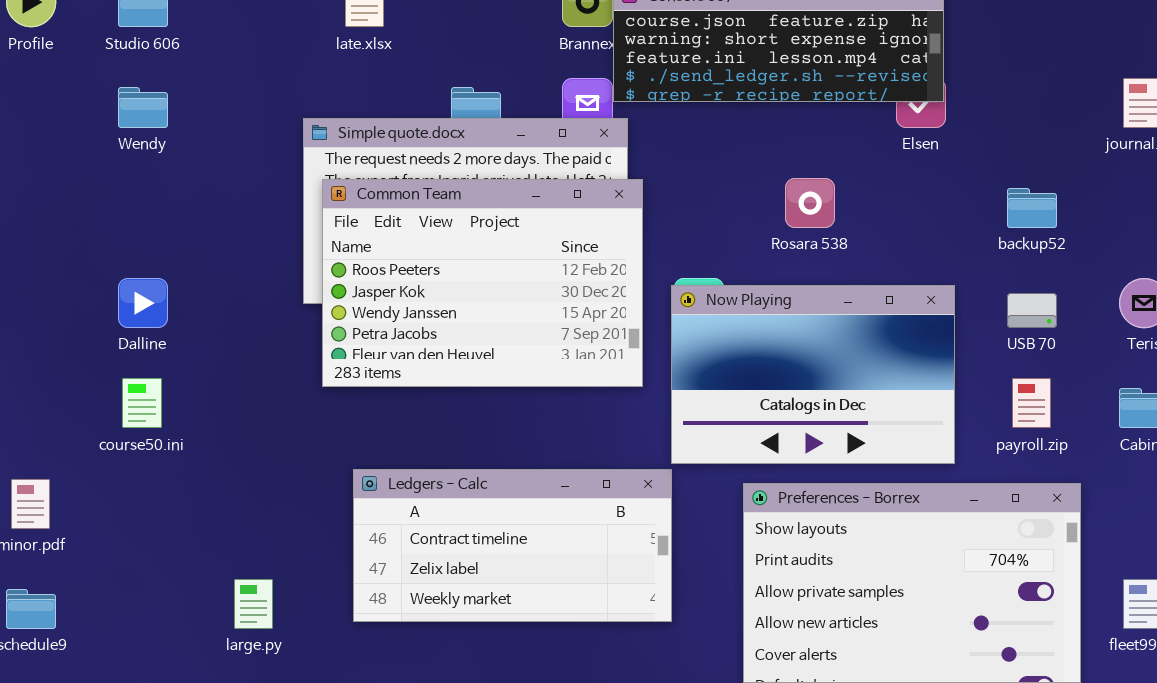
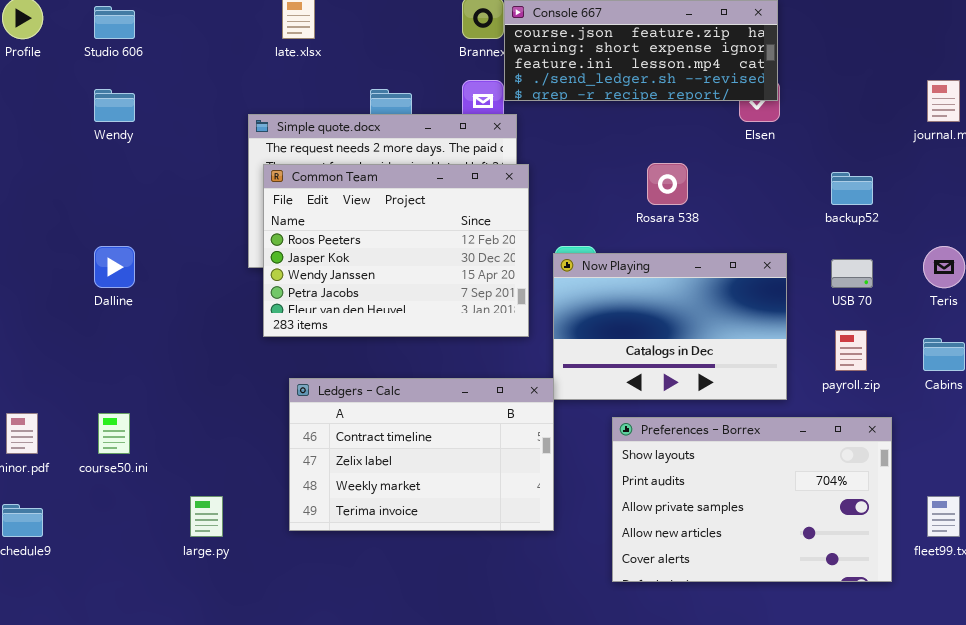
course50.ini: [122,378,162,428] -> [98,413,130,454], moved
Ledgers - Calc: [353,469,672,622] -> [289,378,554,531], resized

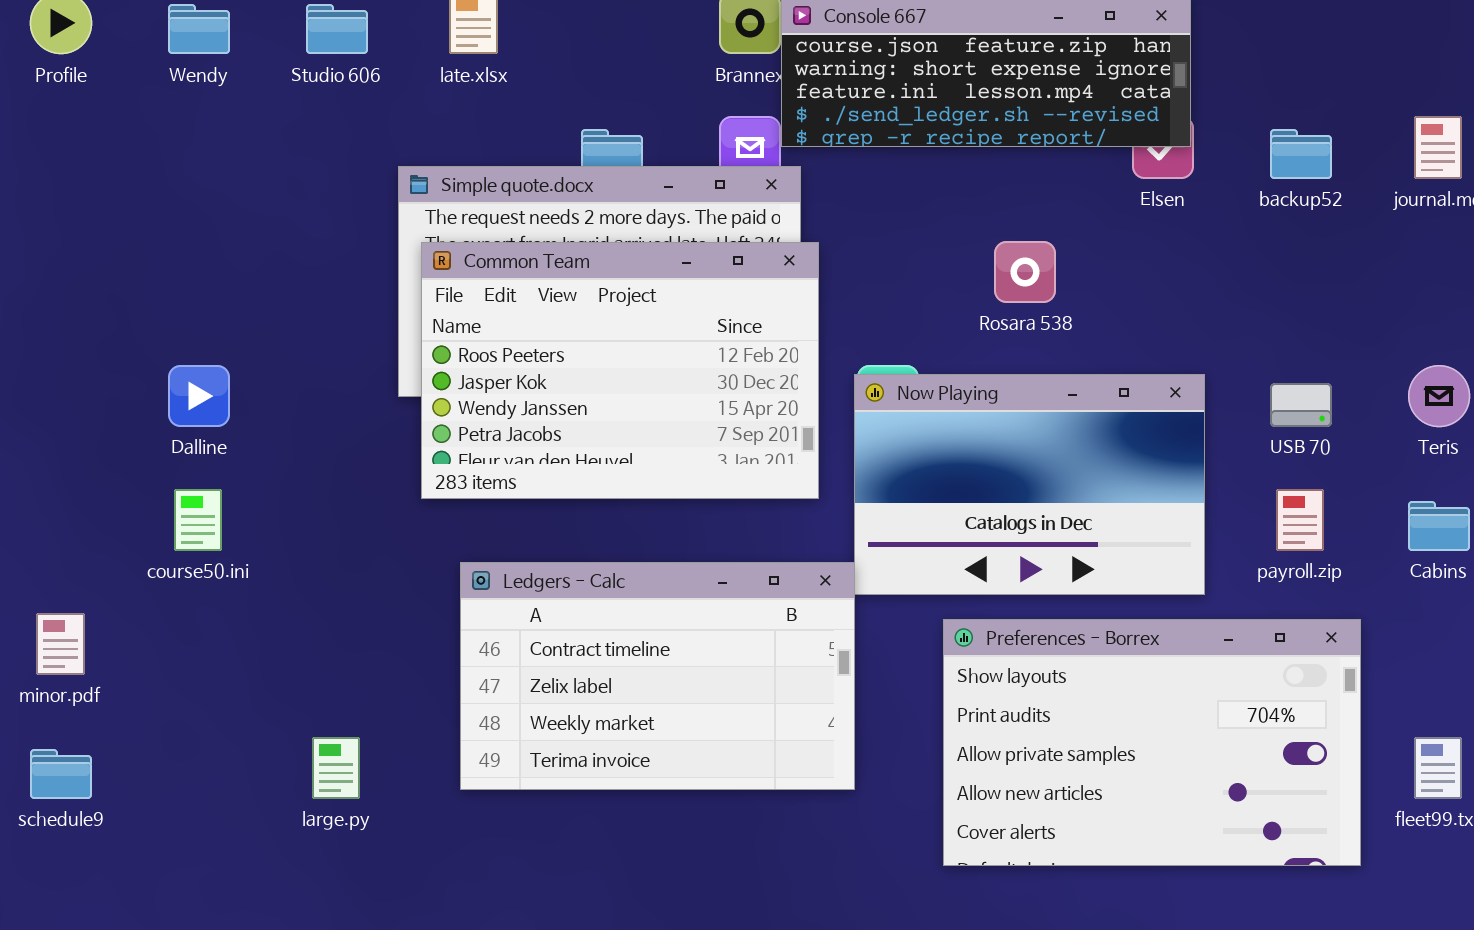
Studio 606: [94,6,135,39] -> [306,4,368,54], moved
Wendy: [94,89,135,122] -> [168,4,230,54], moved
backup52: [831,172,873,205] -> [1270,129,1332,179], moved
course50.ini: [98,413,130,454] -> [174,489,222,551], moved

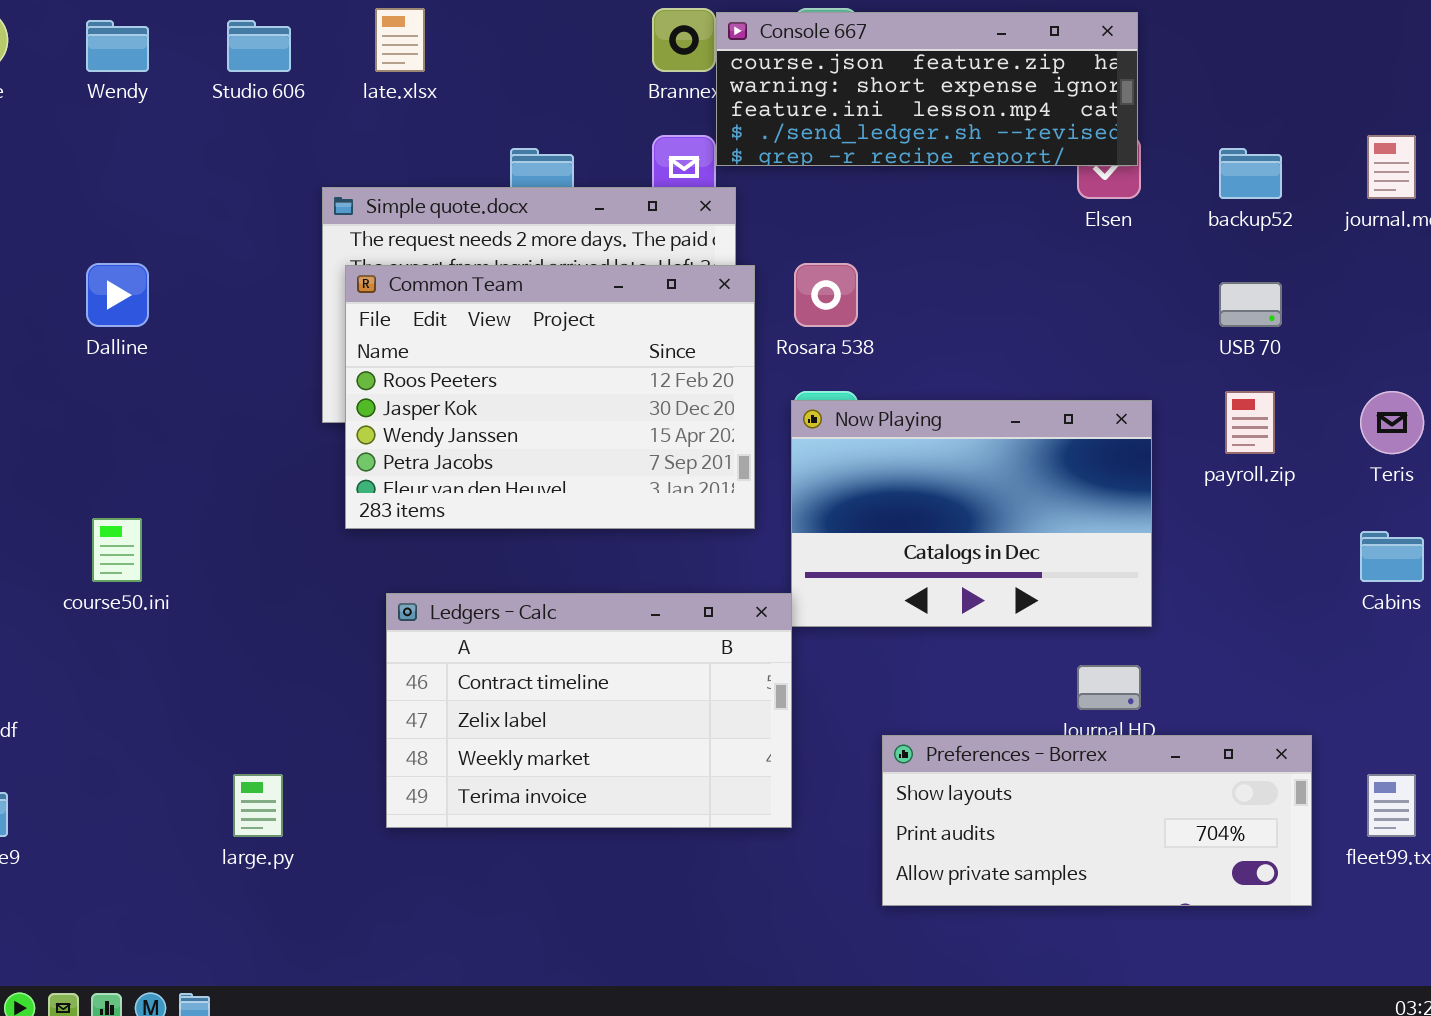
Rosara 538: [994,241,1056,303] -> [794,263,858,327], moved
Dalline: [168,365,230,427] -> [86,263,149,327], moved
USB 70: [1270,383,1332,427] -> [1219,282,1282,327], moved
payroll.zip: [1276,489,1324,551] -> [1225,391,1275,454], moved
Preferences - Borrex: [943,619,1361,866] -> [882,735,1312,906], resized

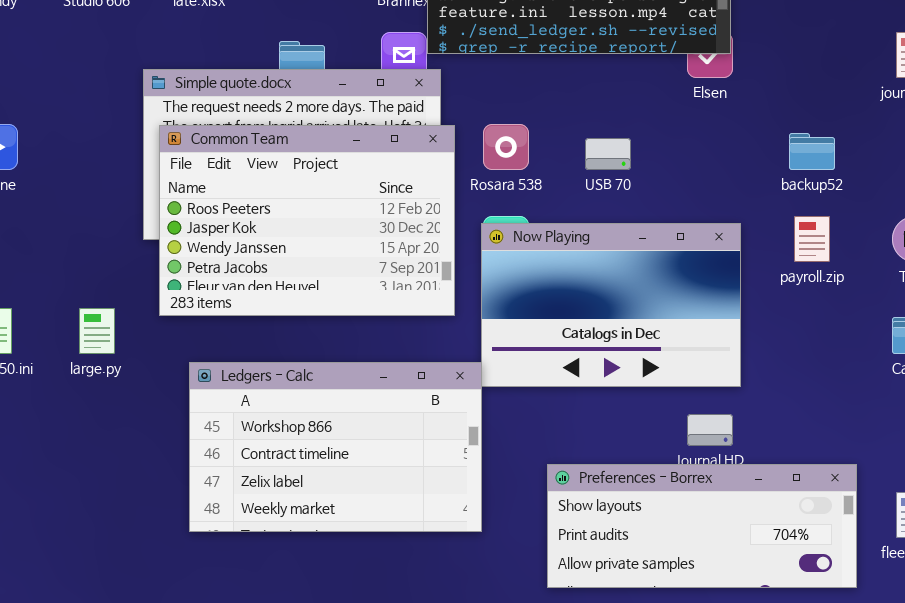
backup52: [1219,148,1282,199] -> [789,133,835,170], moved
USB 70: [1219,282,1282,327] -> [585,138,631,170], moved
Ledgers - Calc: [386,593,792,828] -> [189,362,482,532], scrolled up 1 row
large.py: [233,774,283,837] -> [79,308,115,354], moved

